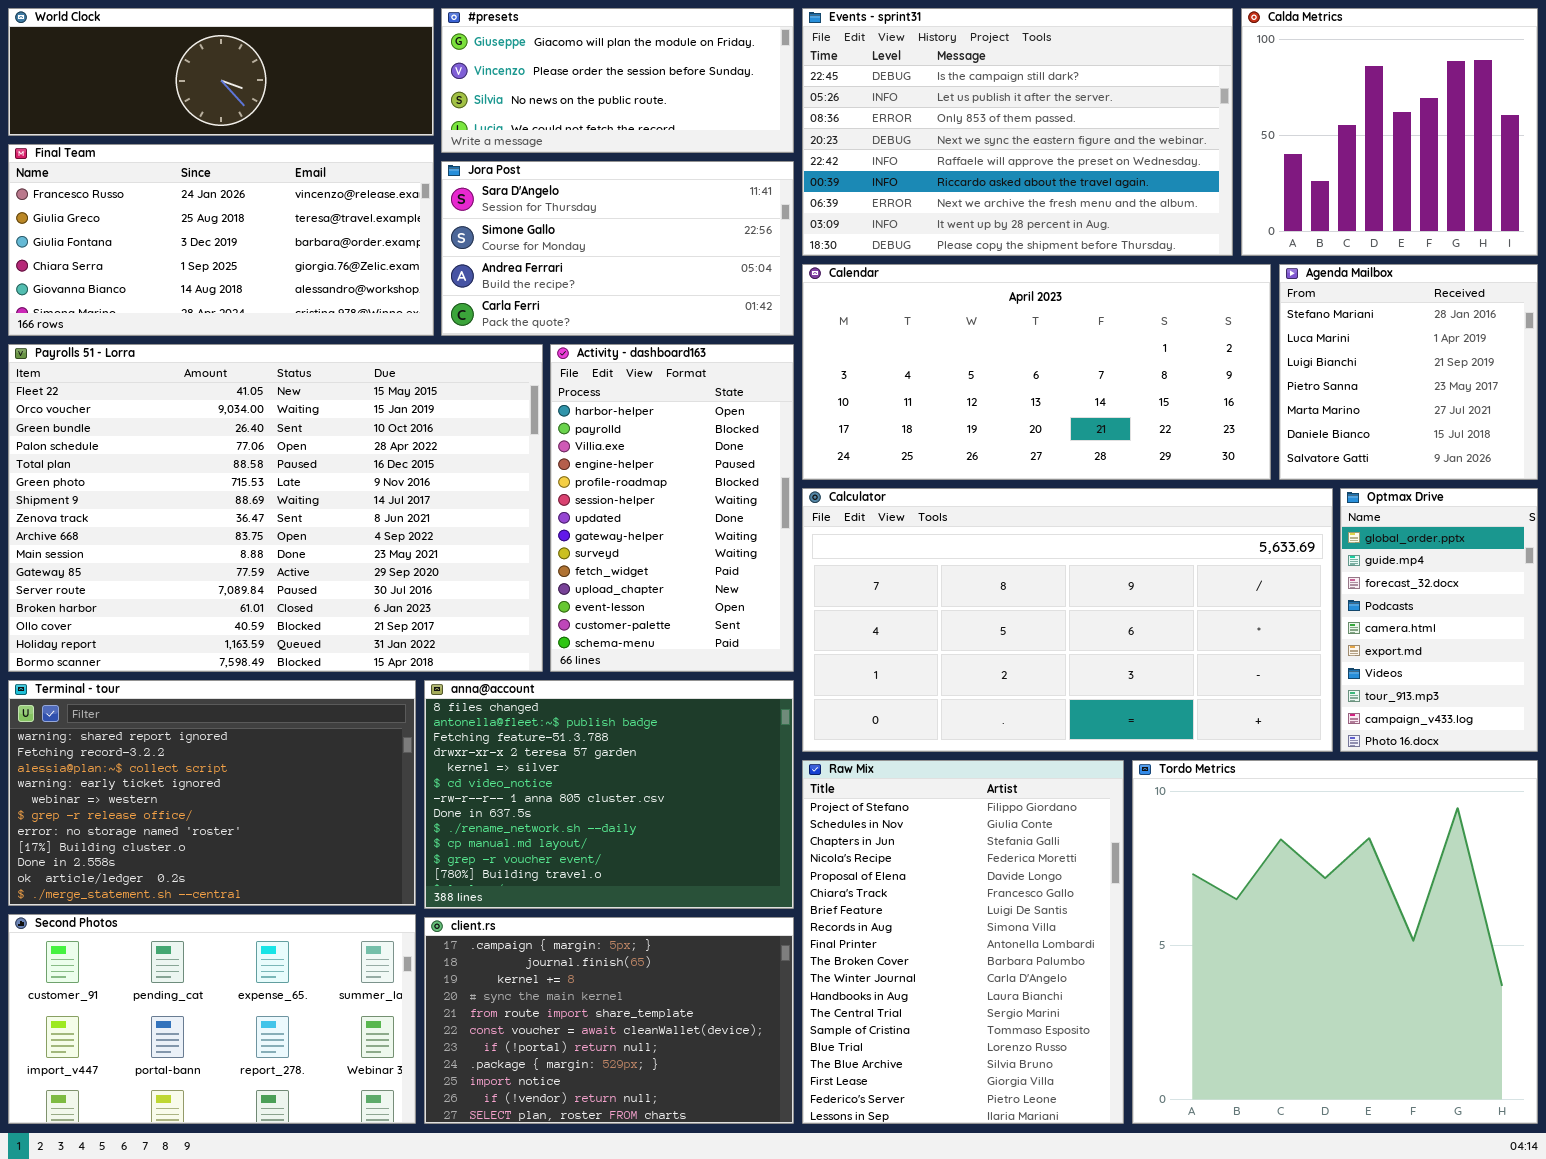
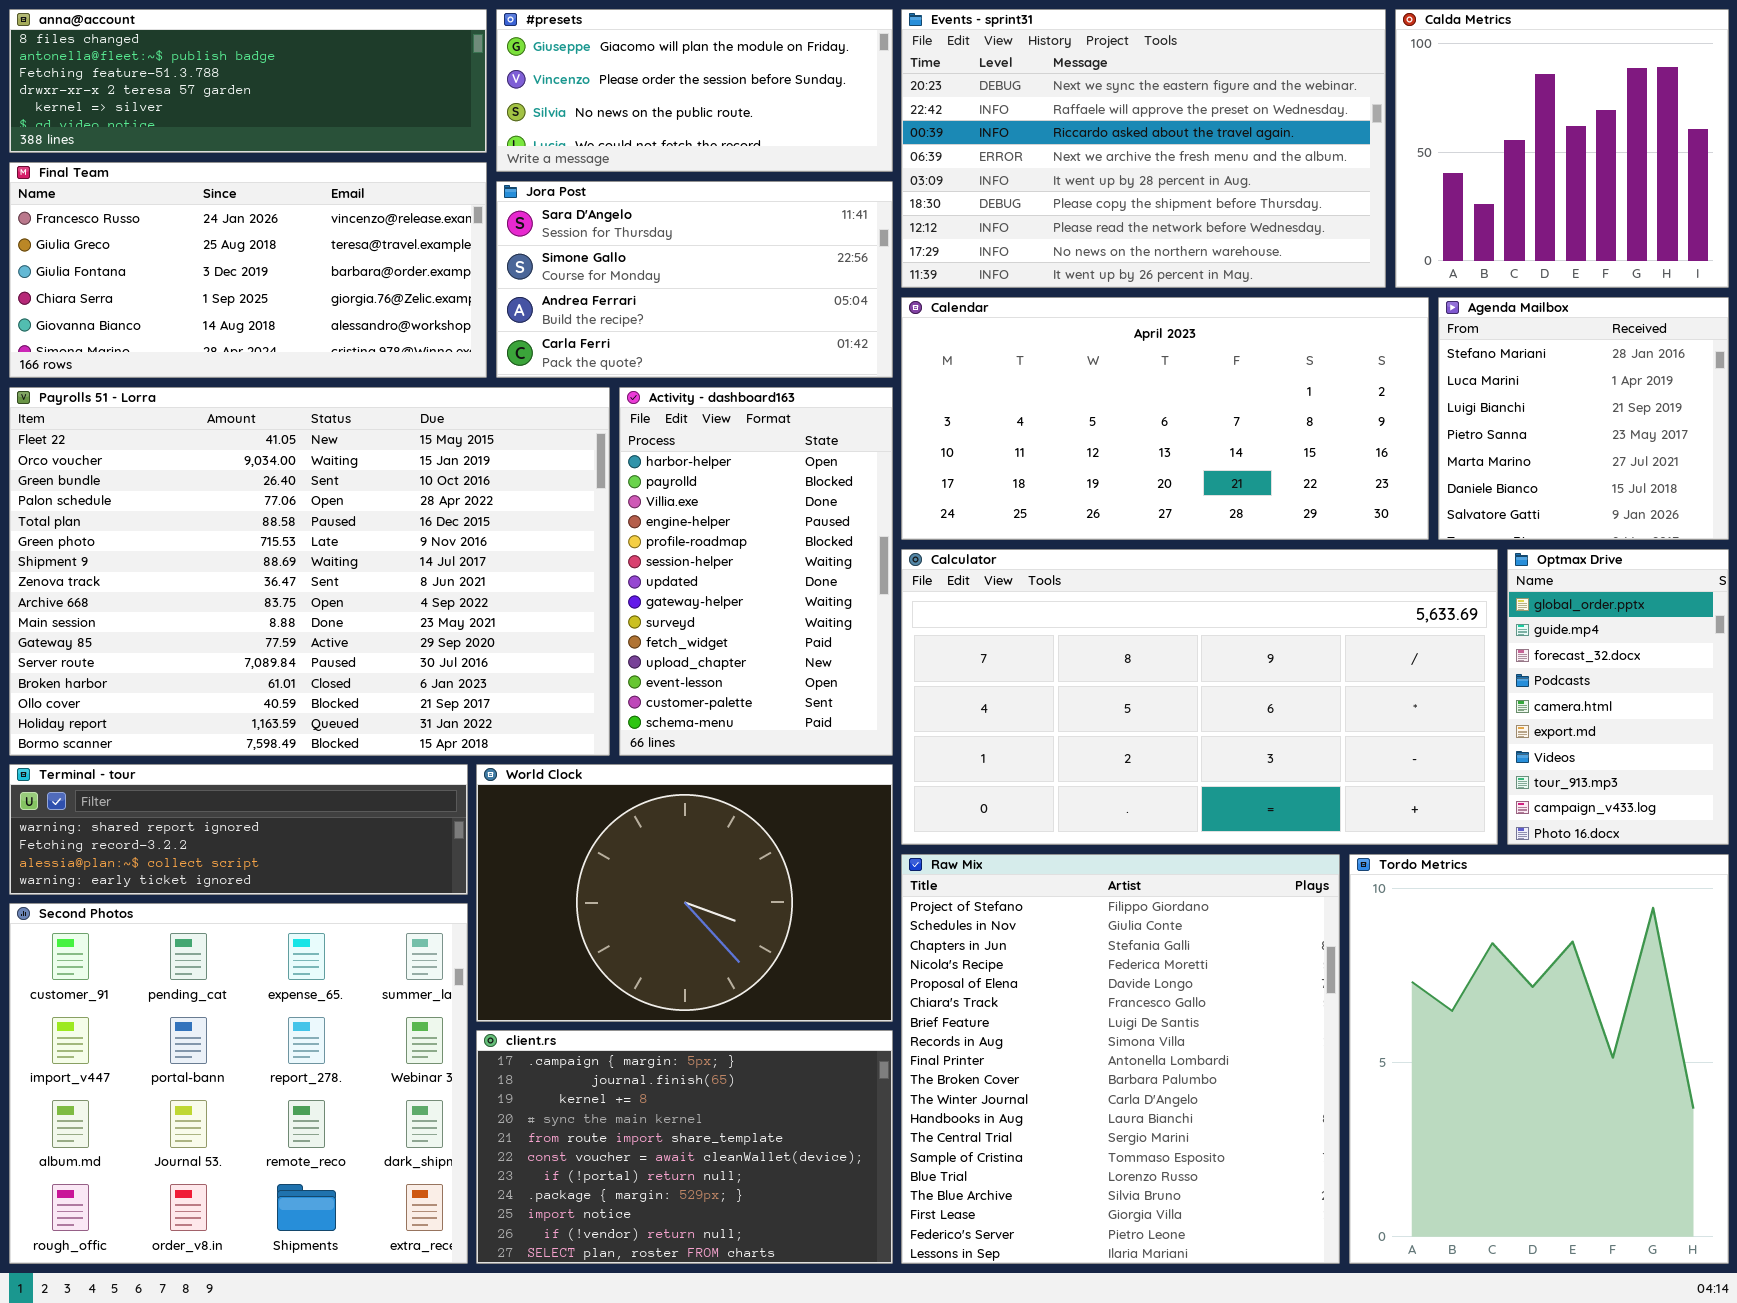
World Clock: [8,8,434,136] -> [476,764,893,1022], moved, resized
Events - sprint31: [802,8,1233,256] -> [901,9,1386,288], scrolled down 3 rows
Terminal - tour: [8,680,416,906] -> [9,764,468,895], resized
anna@account: [424,680,794,909] -> [9,9,487,153], moved, resized
Raw Mix: [802,760,1124,1124] -> [901,854,1340,1264], resized
Tordo Metrics: [1132,760,1538,1124] -> [1349,854,1729,1264], resized
Second Photos: [8,914,416,1124] -> [9,903,468,1264], resized

